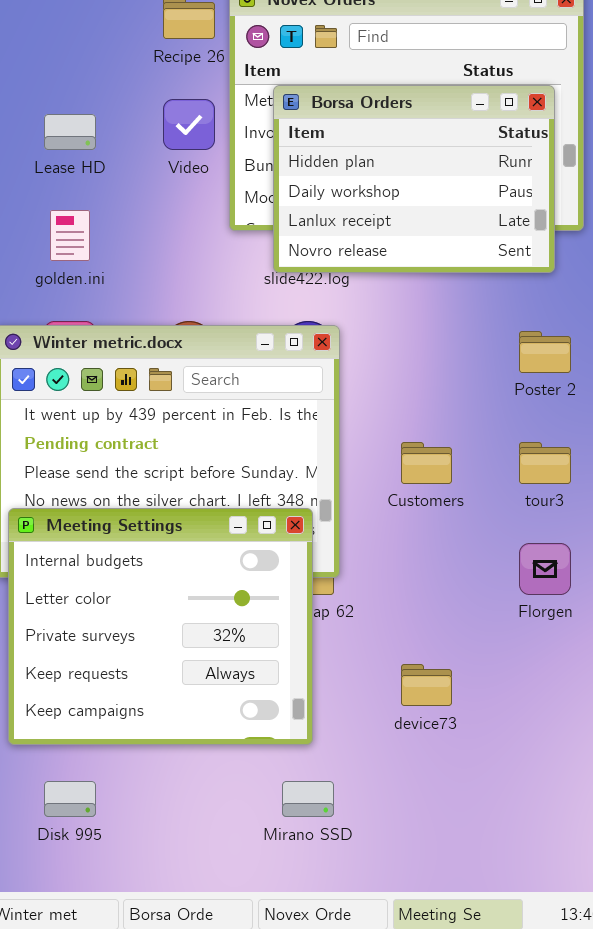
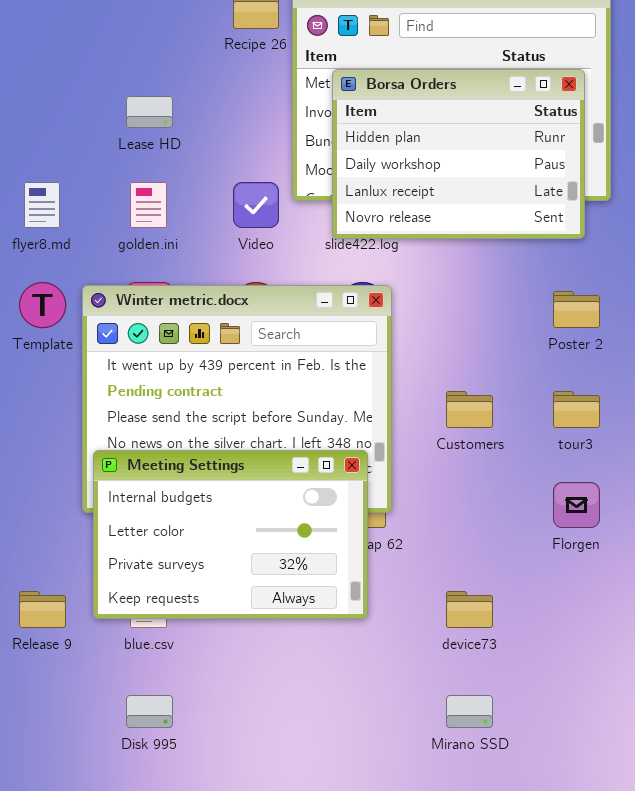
Video: [163,99,215,150] -> [233,182,279,228], moved
Meeting Settings: [8,508,313,745] -> [93,450,368,619], resized
Mirano SSD: [282,781,334,817] -> [446,695,493,728], moved

